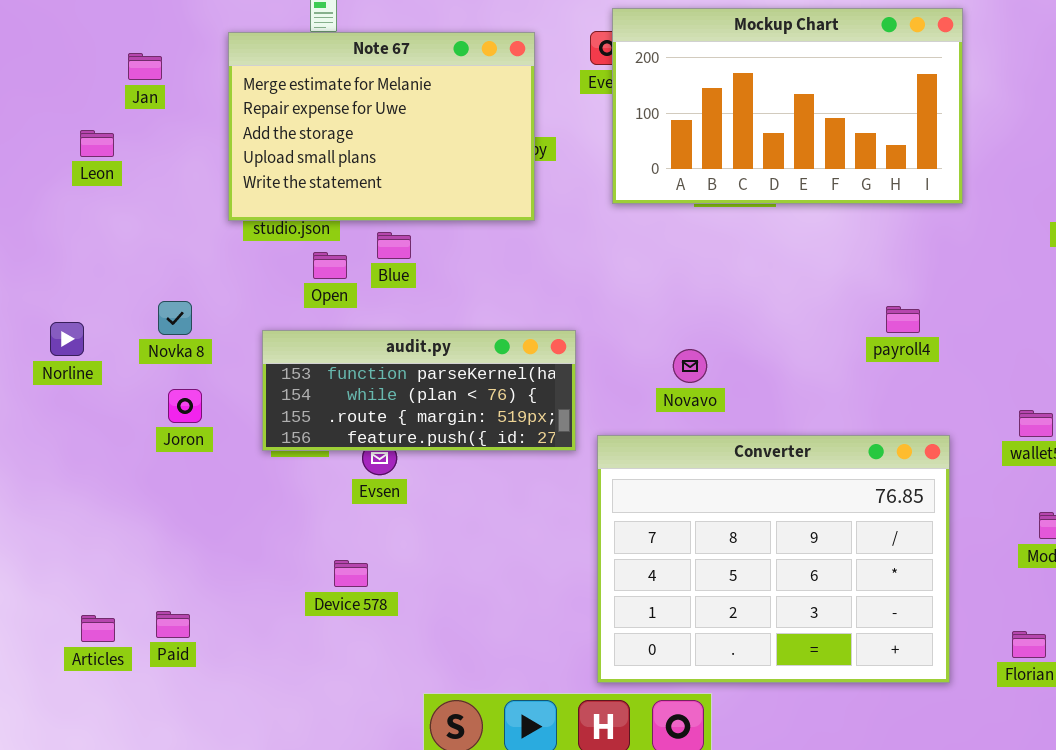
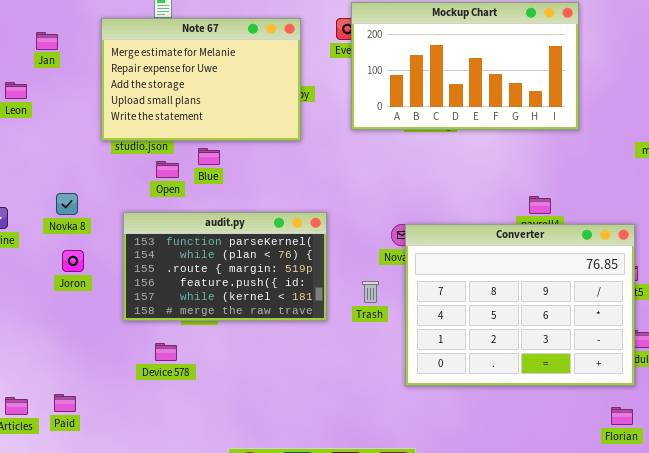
audit.py: [262,330,576,451] -> [123,212,327,321], resized
Converter: [597,435,950,683] -> [405,224,635,386], moved
Device 578: [334,560,368,587] -> [155,343,177,361], moved

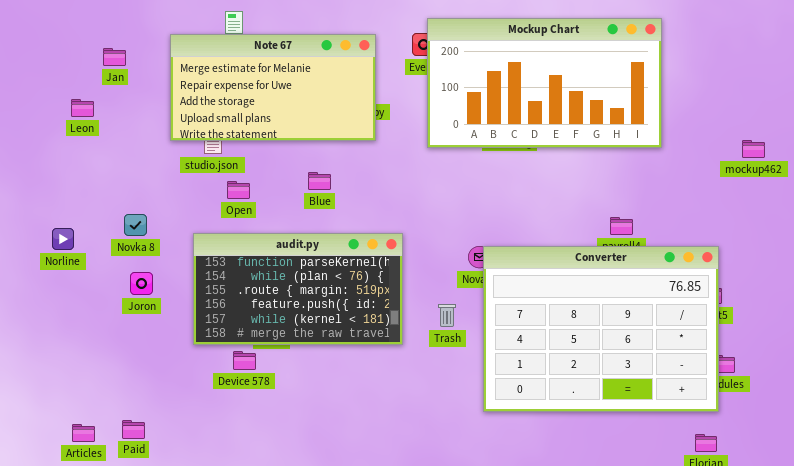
Note 67: [101,18,301,141] -> [170,34,376,141], resized
Blue: [198,148,220,165] -> [308,172,331,190], moved
Device 578: [155,343,177,361] -> [233,351,256,370], moved

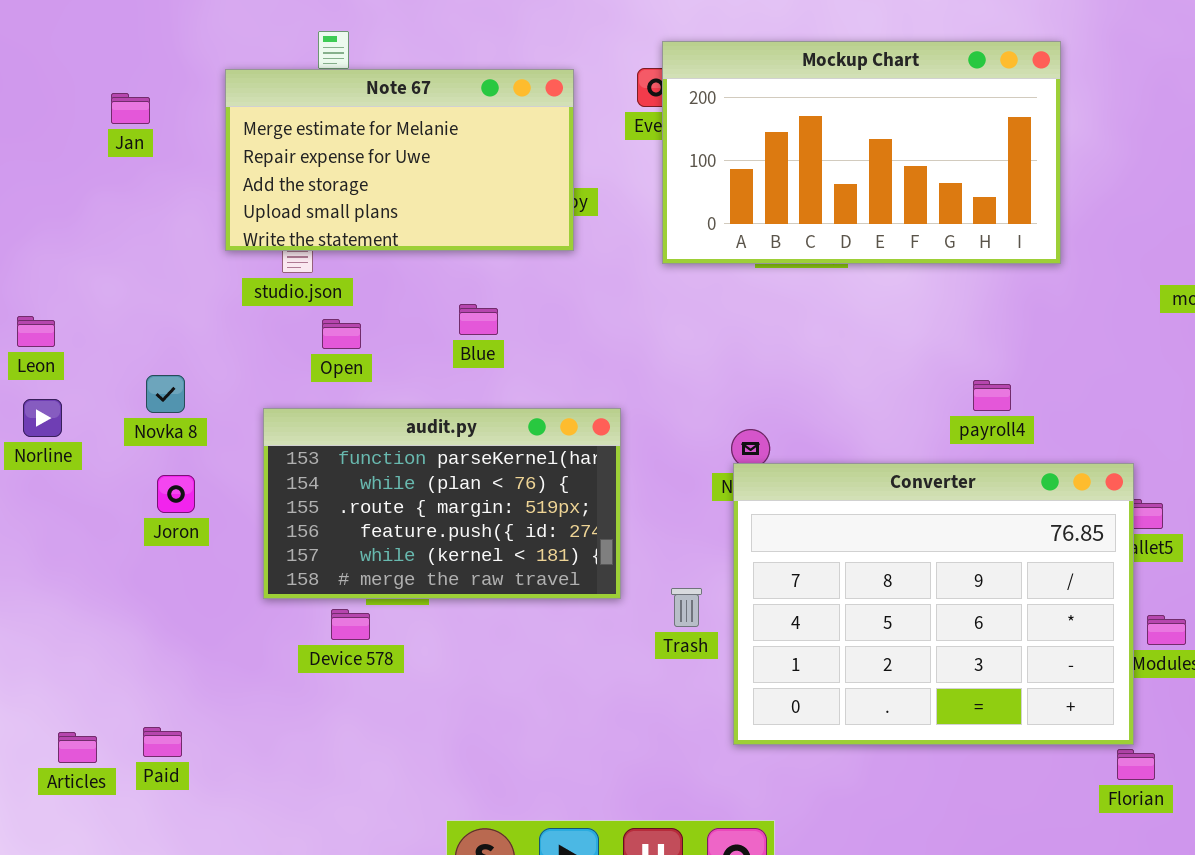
Leon: [71,99,94,117] -> [17,316,55,347], moved
Converter: [483,246,719,412] -> [733,463,1134,745], moved
Trash: [438,304,456,327] -> [671,588,702,627], moved

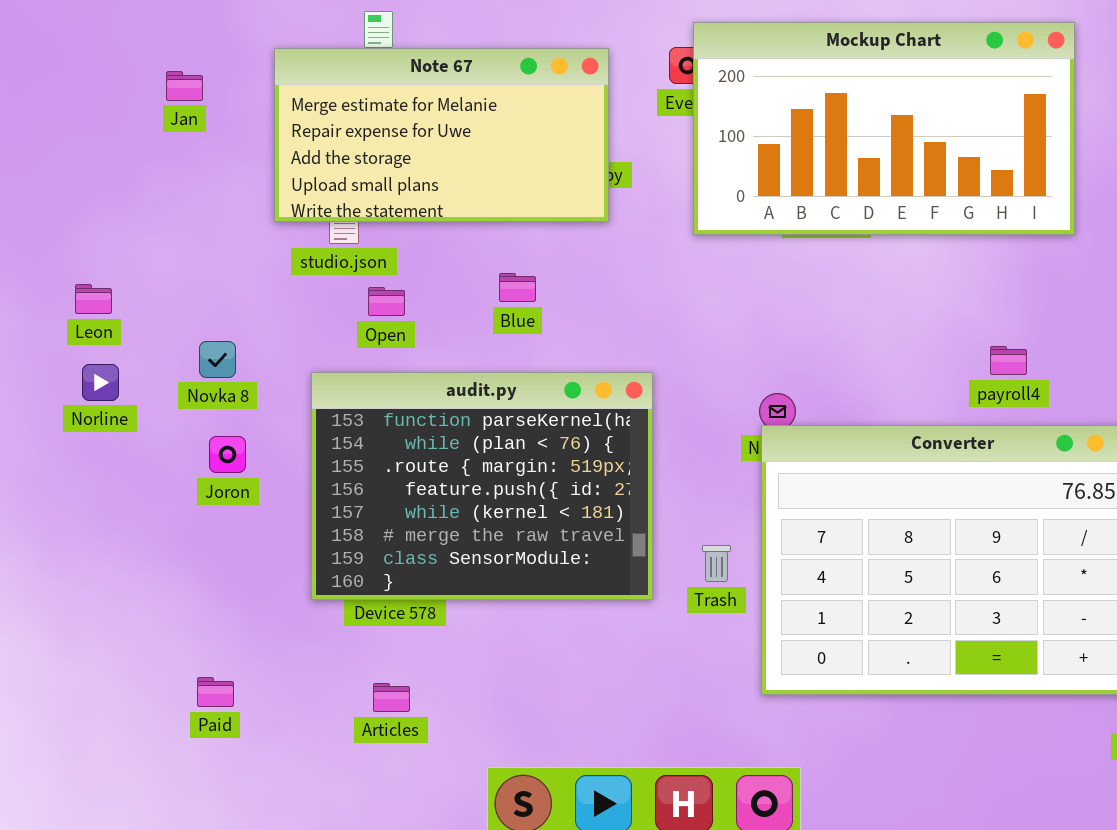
audit.py: [263,408,621,599] -> [311,372,653,600], resized
Articles: [58,732,97,763] -> [373,683,410,712], moved

